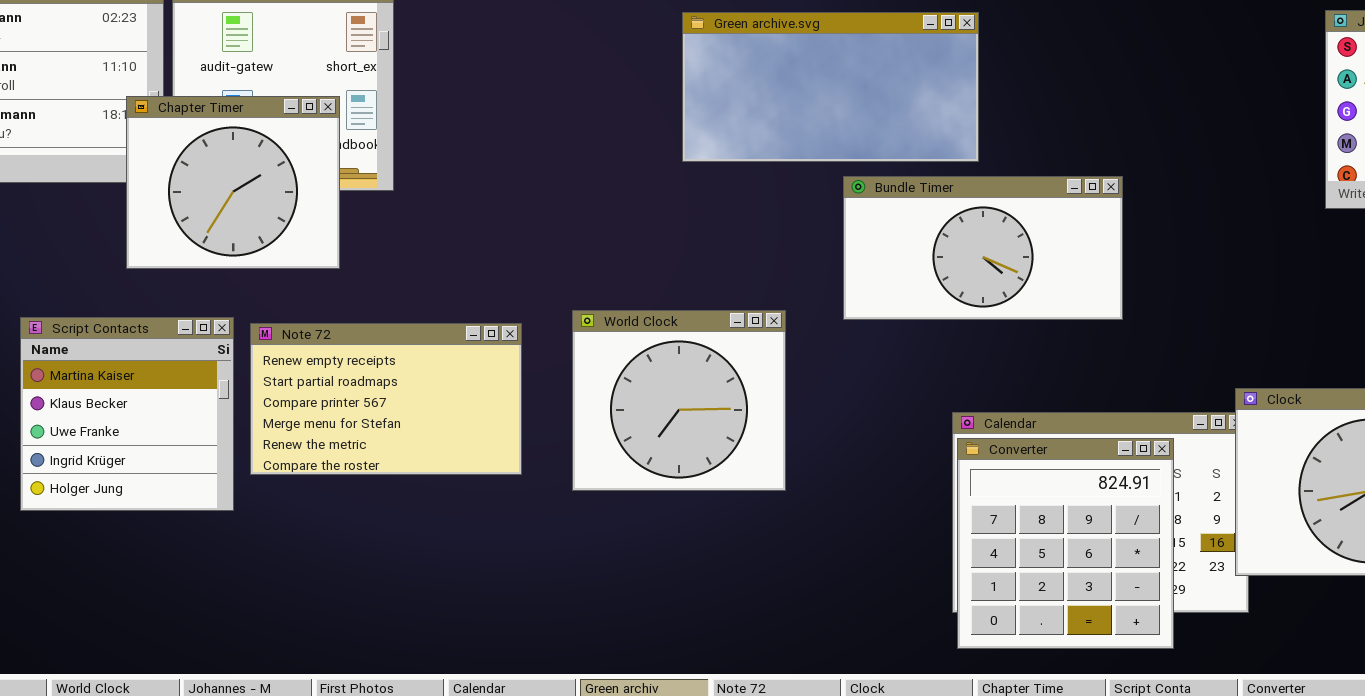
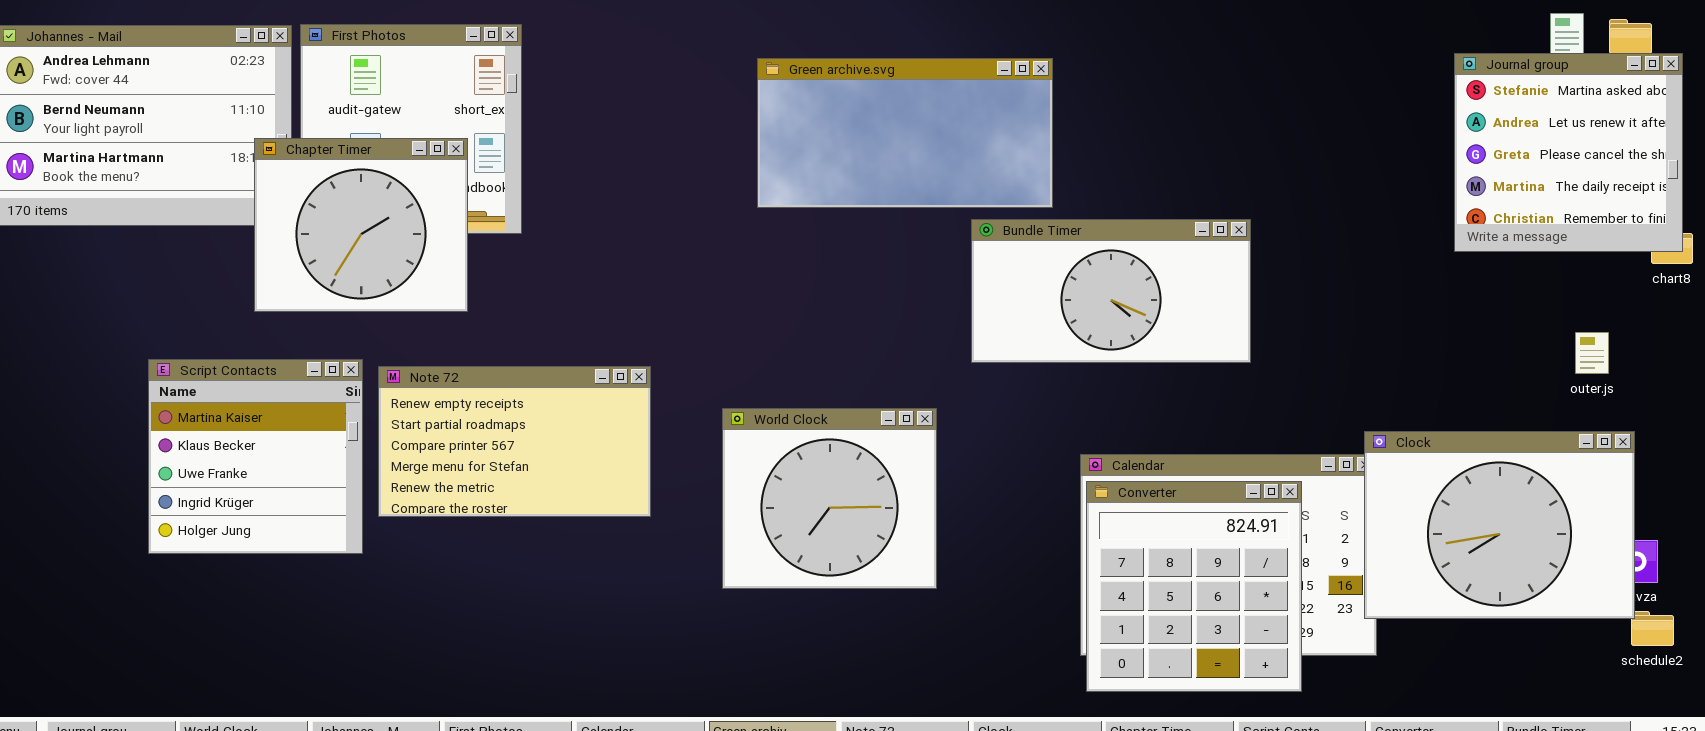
Green archive.svg: [682,12,979,162] -> [757,58,1053,208], moved
World Clock: [572,310,786,491] -> [722,408,937,589], moved

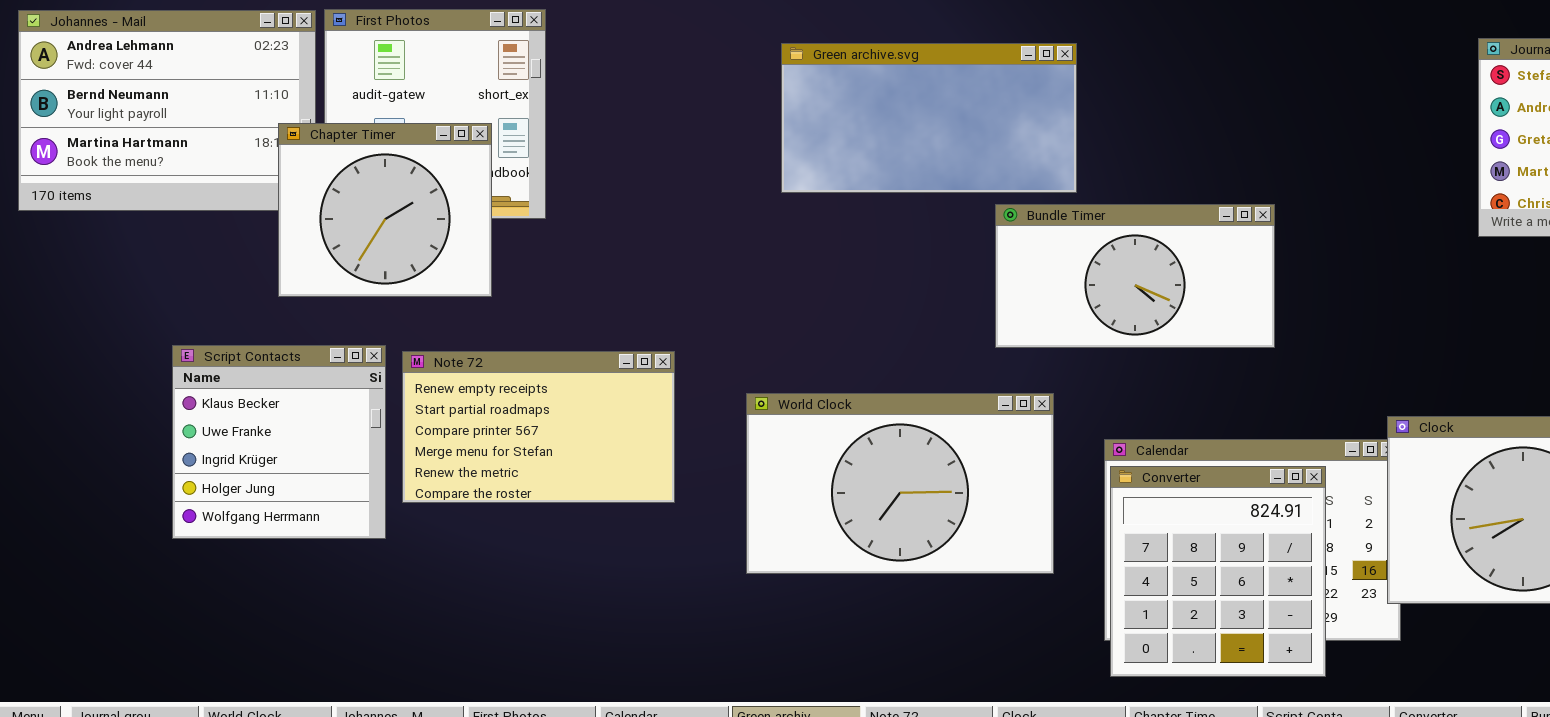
Script Contacts: [148,359,363,554] -> [172,345,386,539], scrolled down 1 row
World Clock: [722,408,937,589] -> [746,393,1054,574], resized

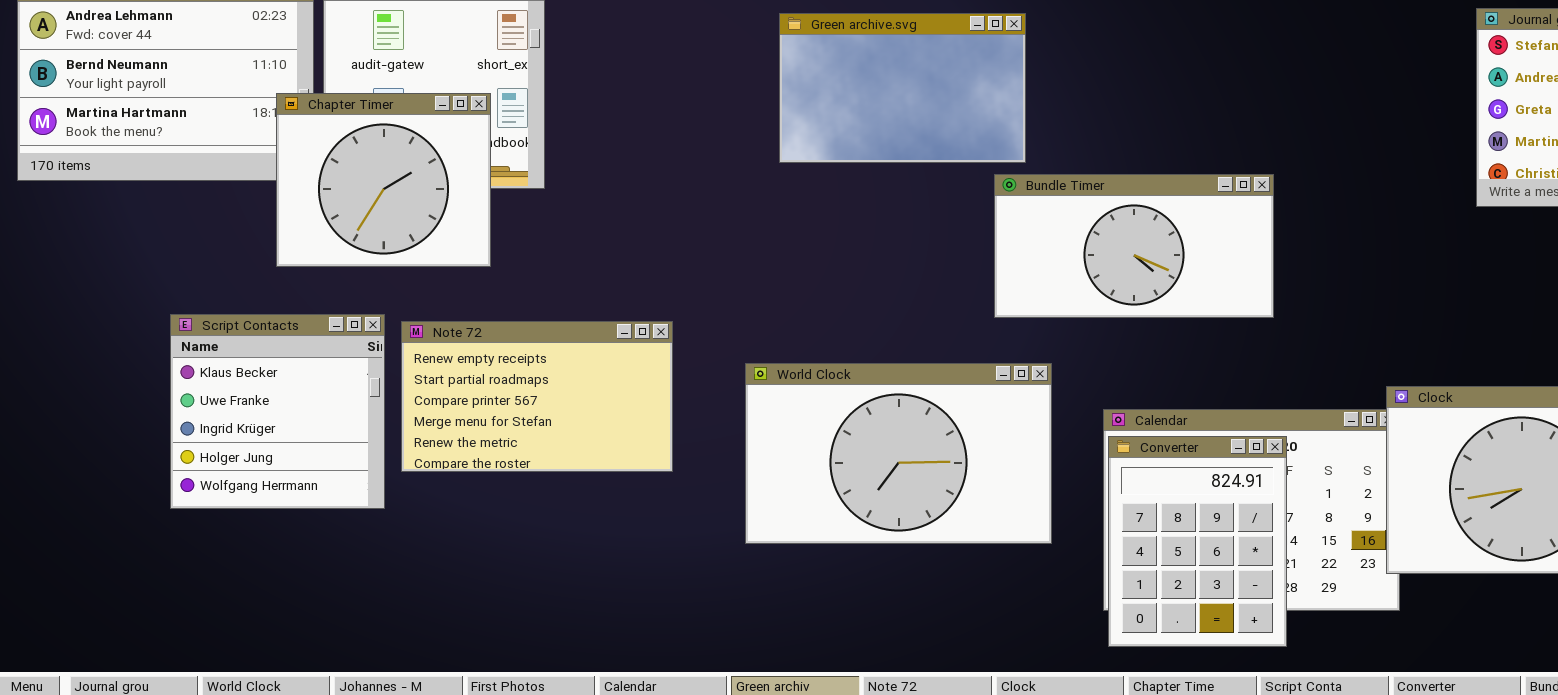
Green archive.svg: [781,43,1077,193] -> [779,13,1026,163], resized
Converter: [1110,466,1326,677] -> [1108,436,1287,647], resized

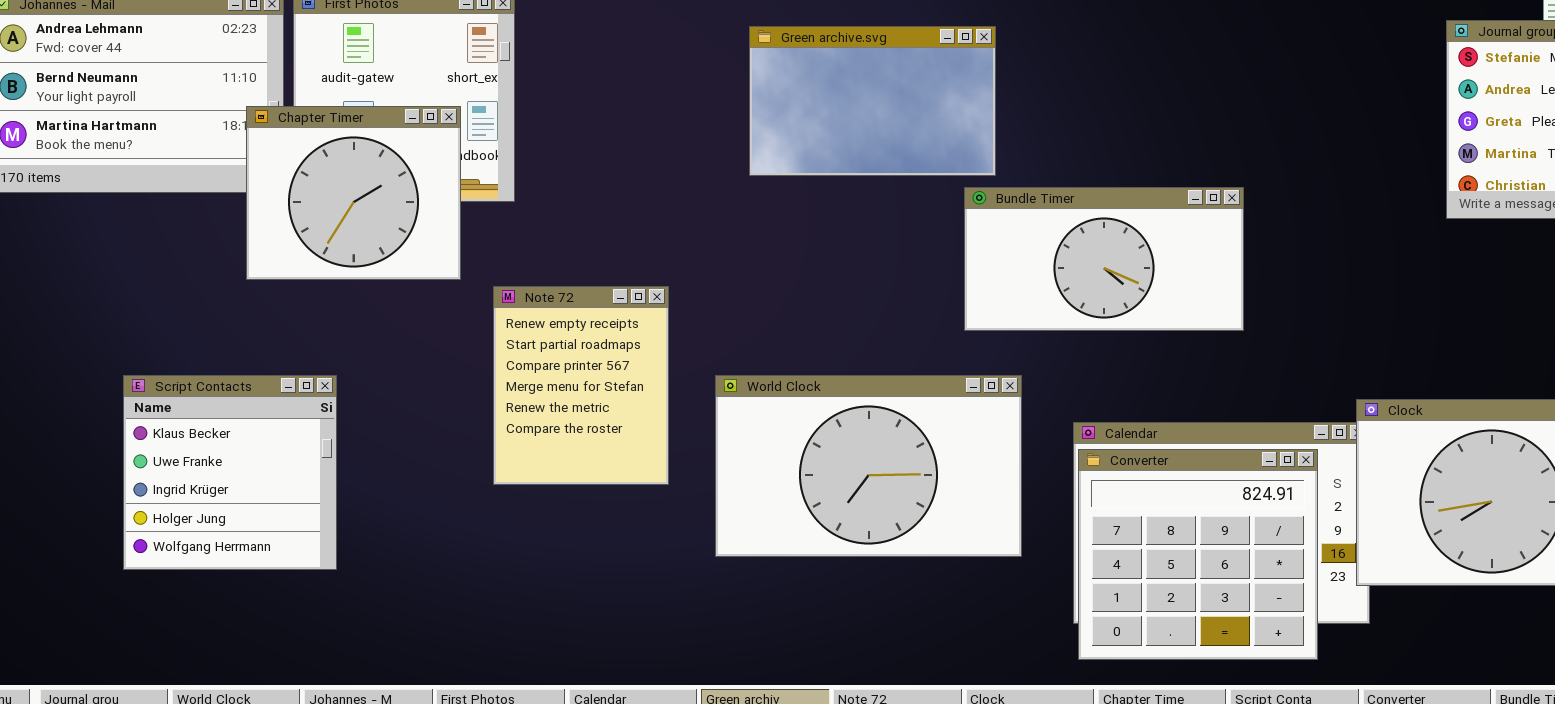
Script Contacts: [170,314,385,509] -> [123,375,337,570], moved
Note 72: [401,321,673,472] -> [493,286,669,485], moved, resized
Converter: [1108,436,1287,647] -> [1078,449,1318,660], resized

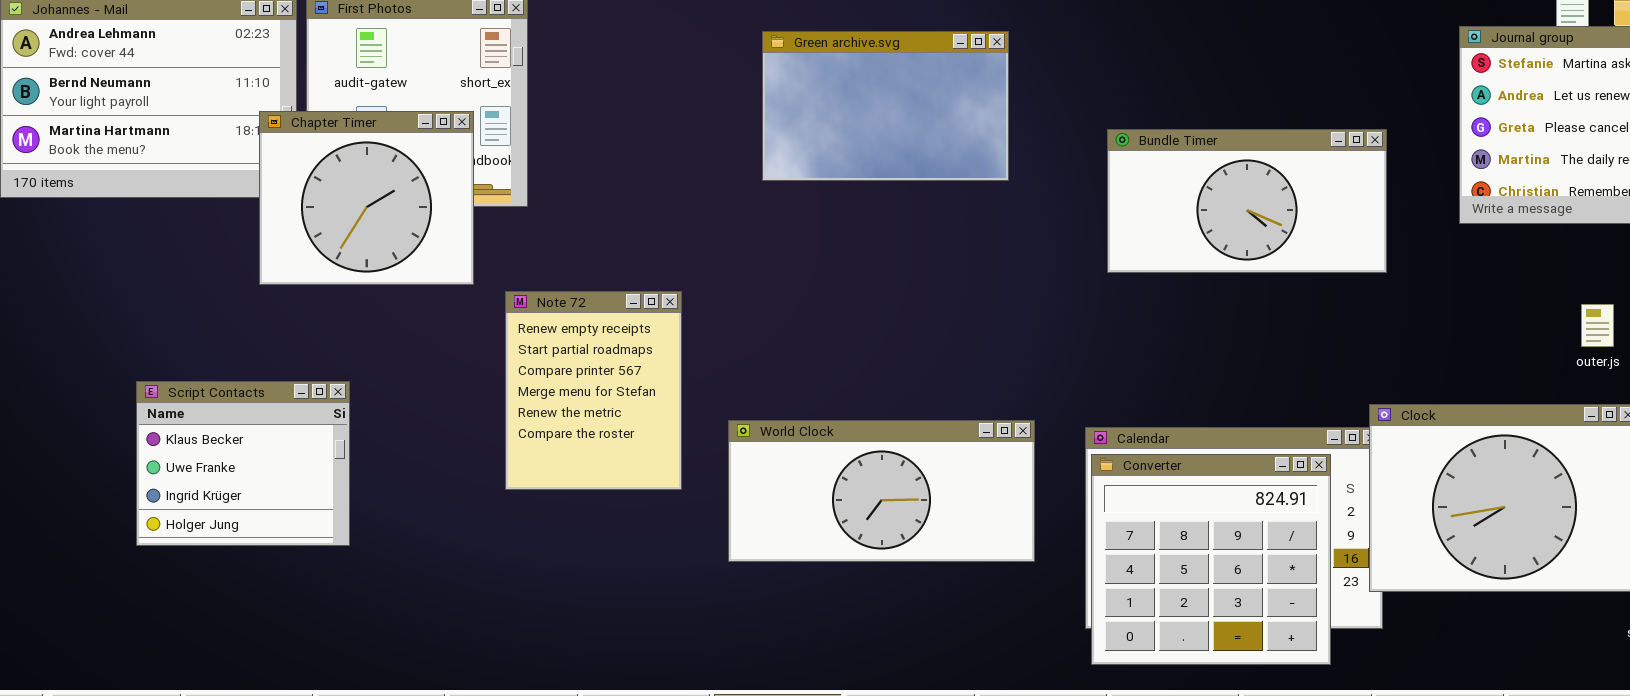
Bundle Timer: [964,187,1244,331] -> [1107,129,1387,273], moved
Script Contacts: [123,375,337,570] -> [136,381,350,546], resized
World Clock: [715,375,1022,557] -> [728,420,1035,562], resized

